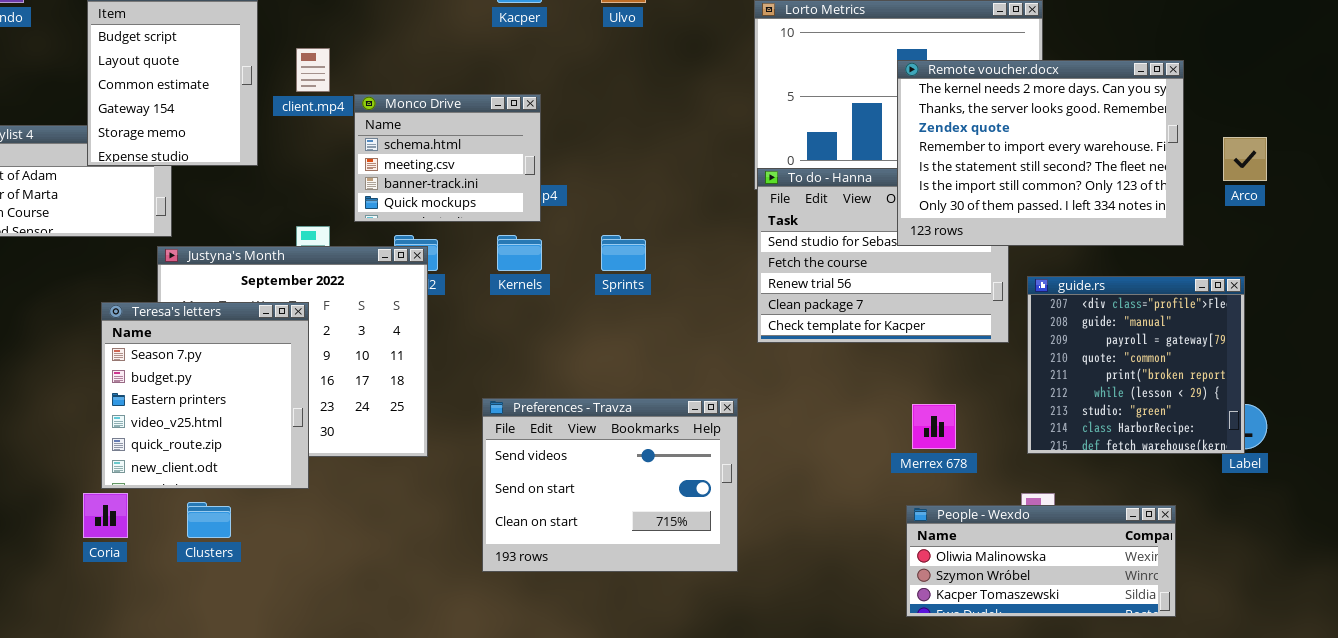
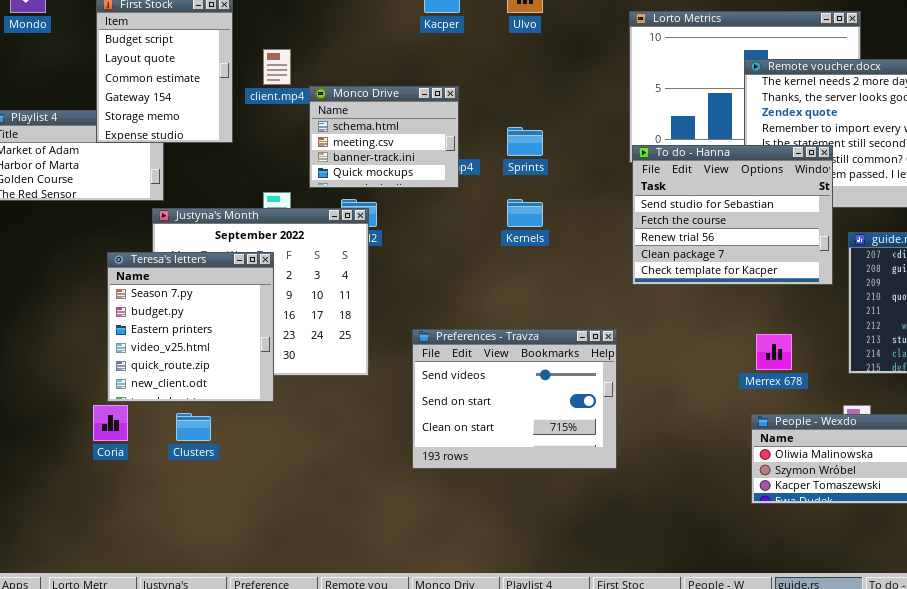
To do - Hanna: [757,168,1009,343] -> [632,145,833,285], raised
Kernels: [497,235,542,271] -> [507,199,543,227], moved
Sprints: [601,235,646,271] -> [507,127,543,156], moved

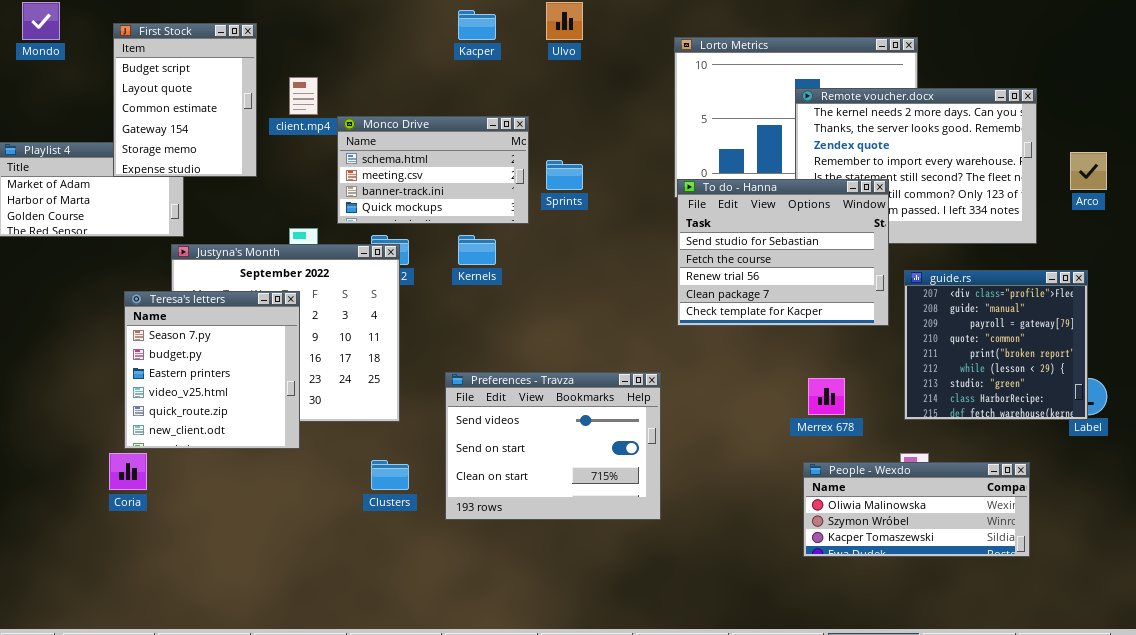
Monco Drive: [309,86,459,188] -> [337,116,529,224], resized
Kernels: [507,199,543,227] -> [458,235,496,265], moved
Clusters: [176,413,211,441] -> [371,460,409,490], moved

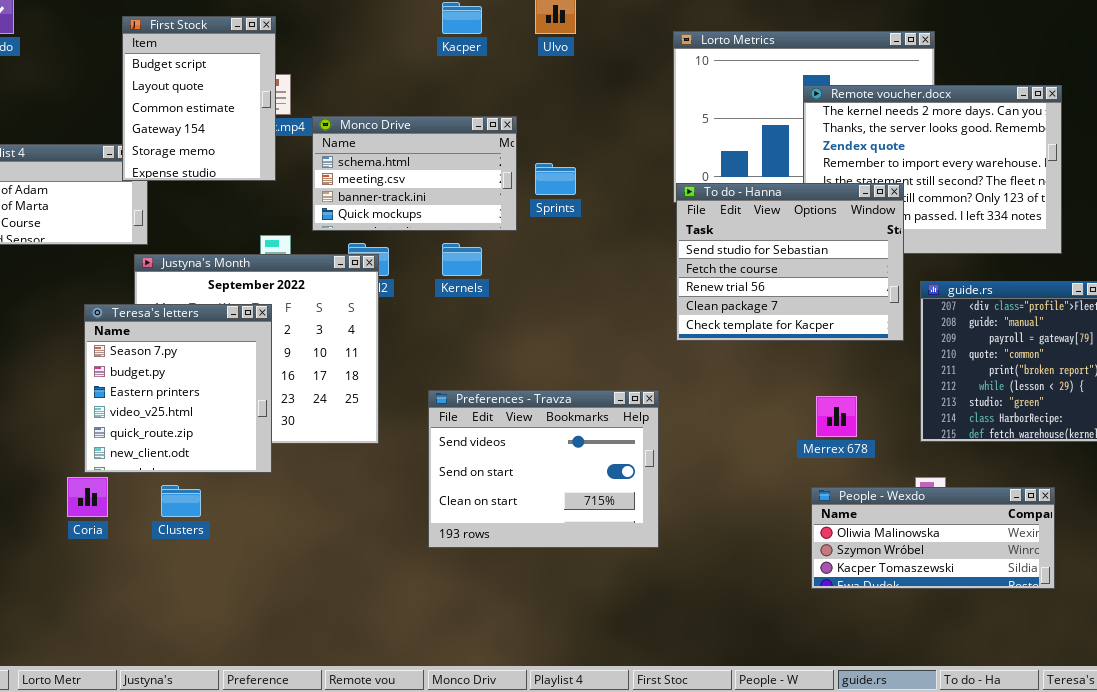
First Stock: [113,23,257,177] -> [122,16,276,181], moved
Clusters: [371,460,409,490] -> [161,485,201,517], moved

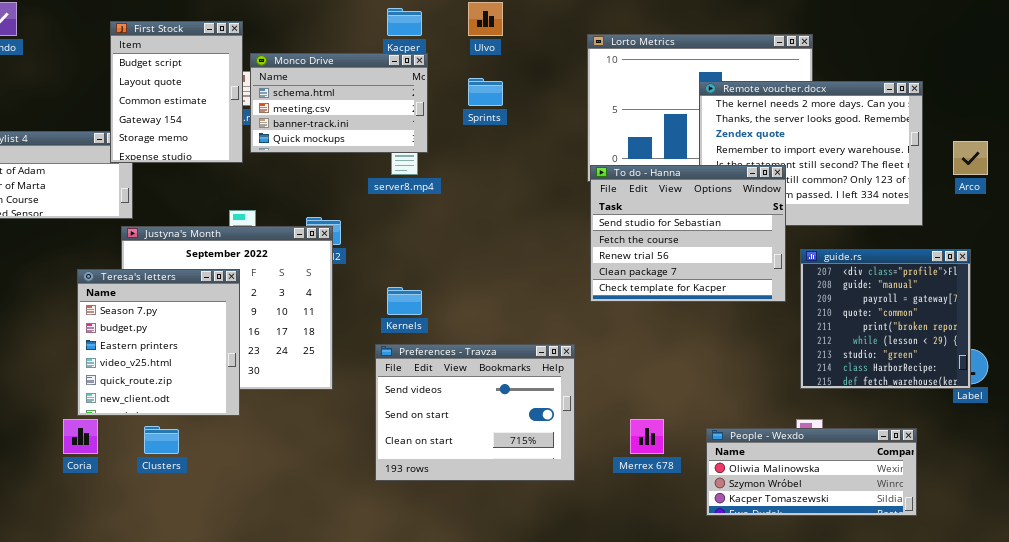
Monco Drive: [312,116,517,231] -> [250,53,428,153], moved
Sprints: [535,163,576,195] -> [468,78,503,106], moved
Kernels: [442,243,482,276] -> [387,287,422,315], moved
Merrex 678: [816,396,857,437] -> [630,419,664,454], moved

